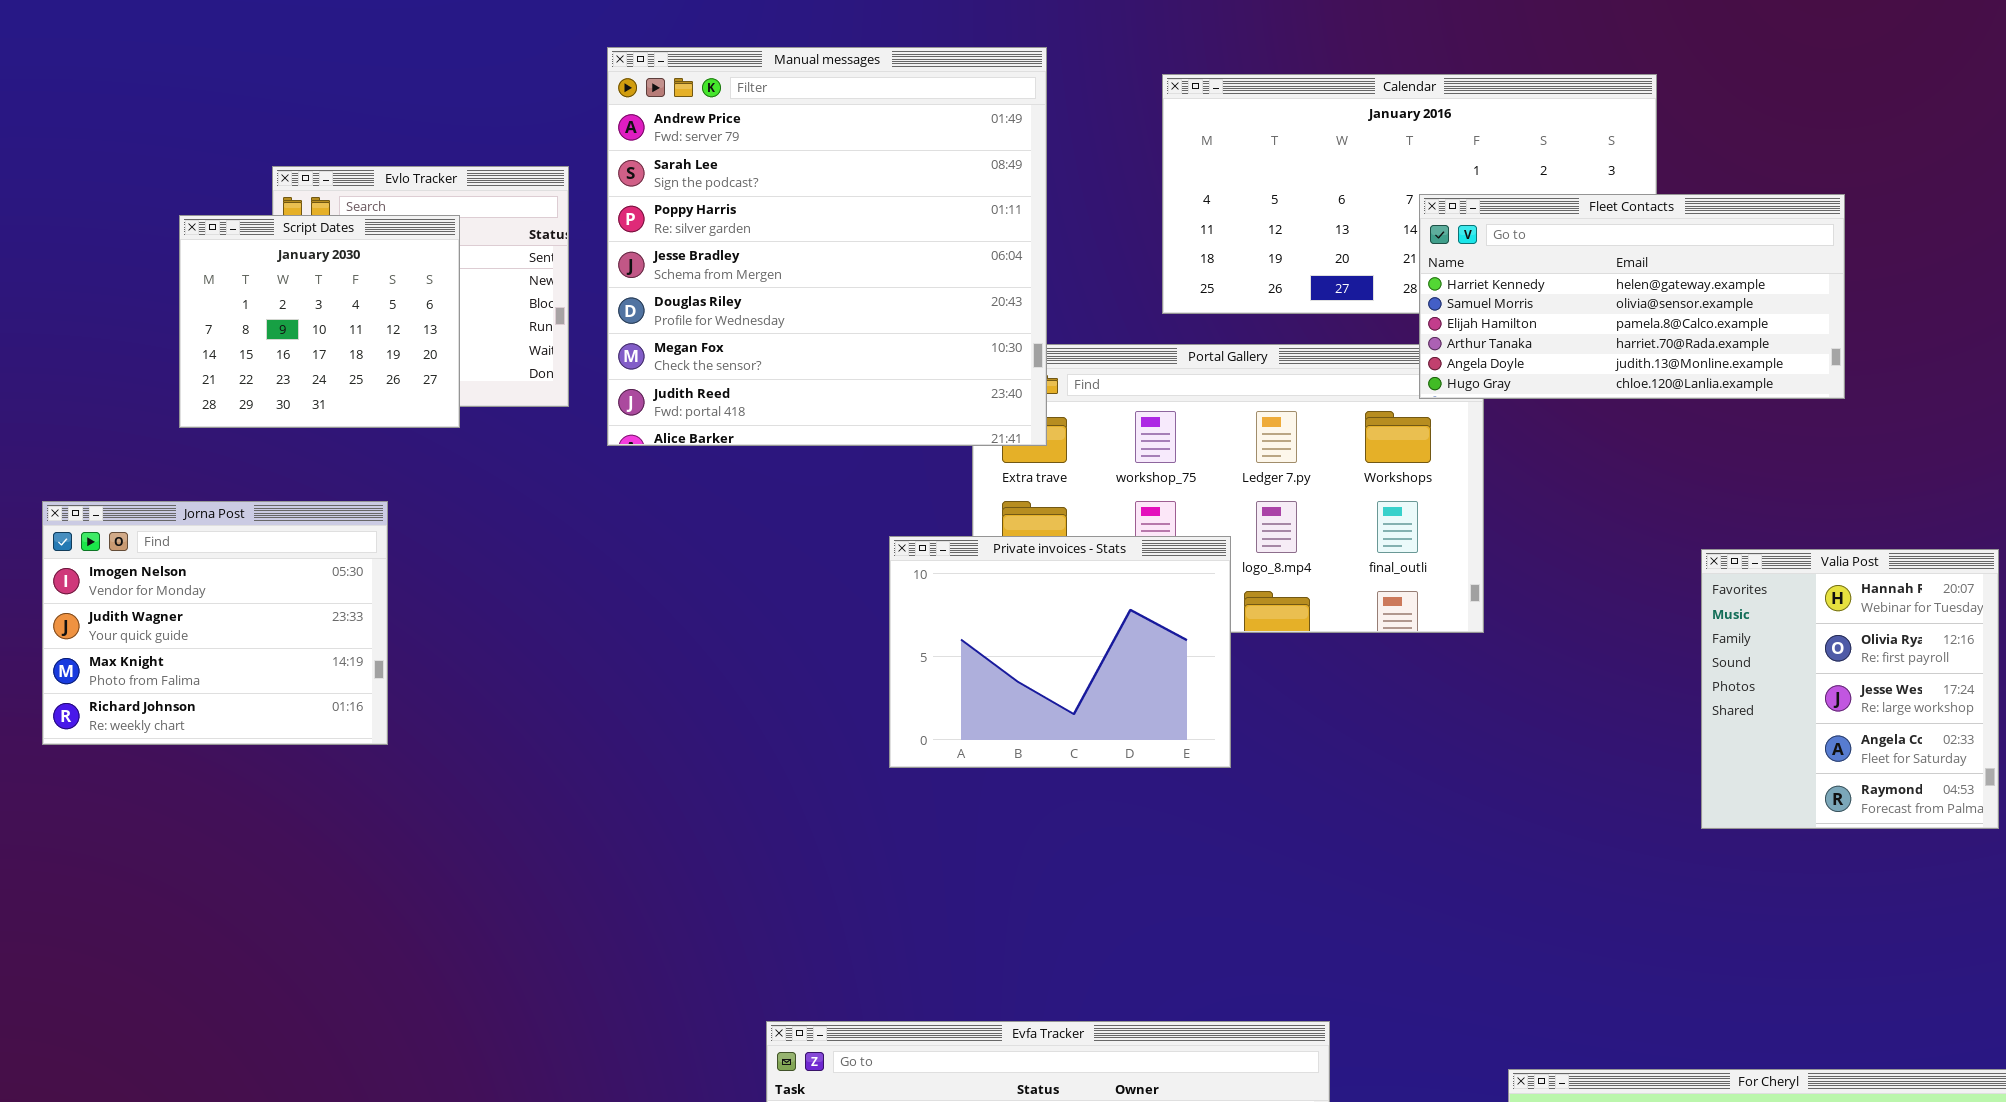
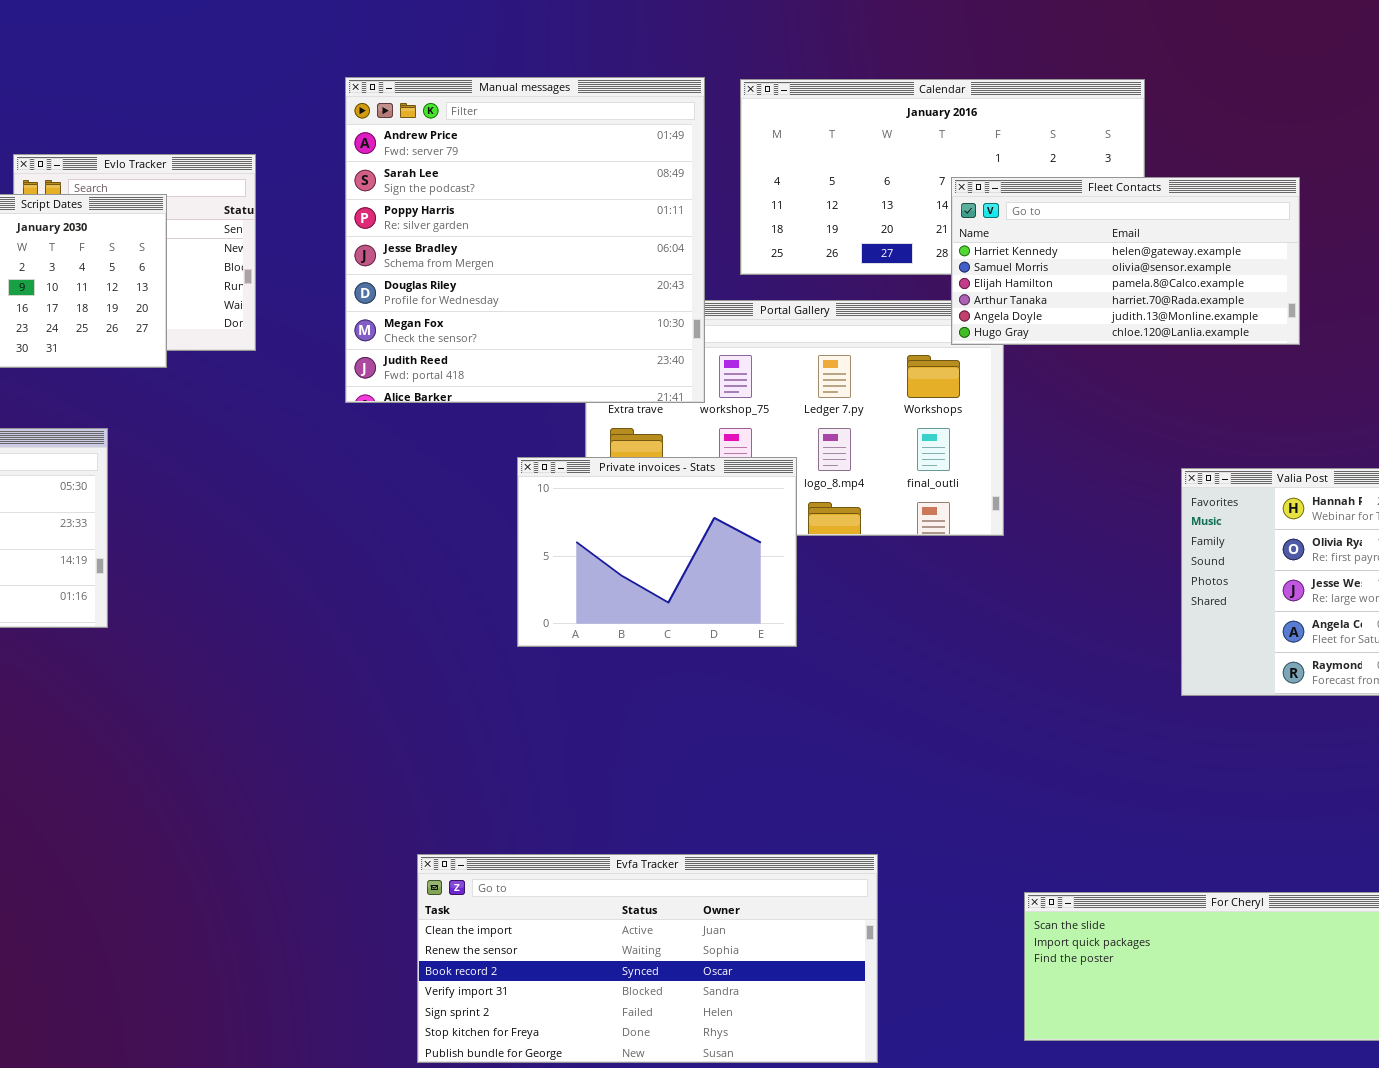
Manual messages: [607,47,1047,446] -> [345,77,705,403], moved

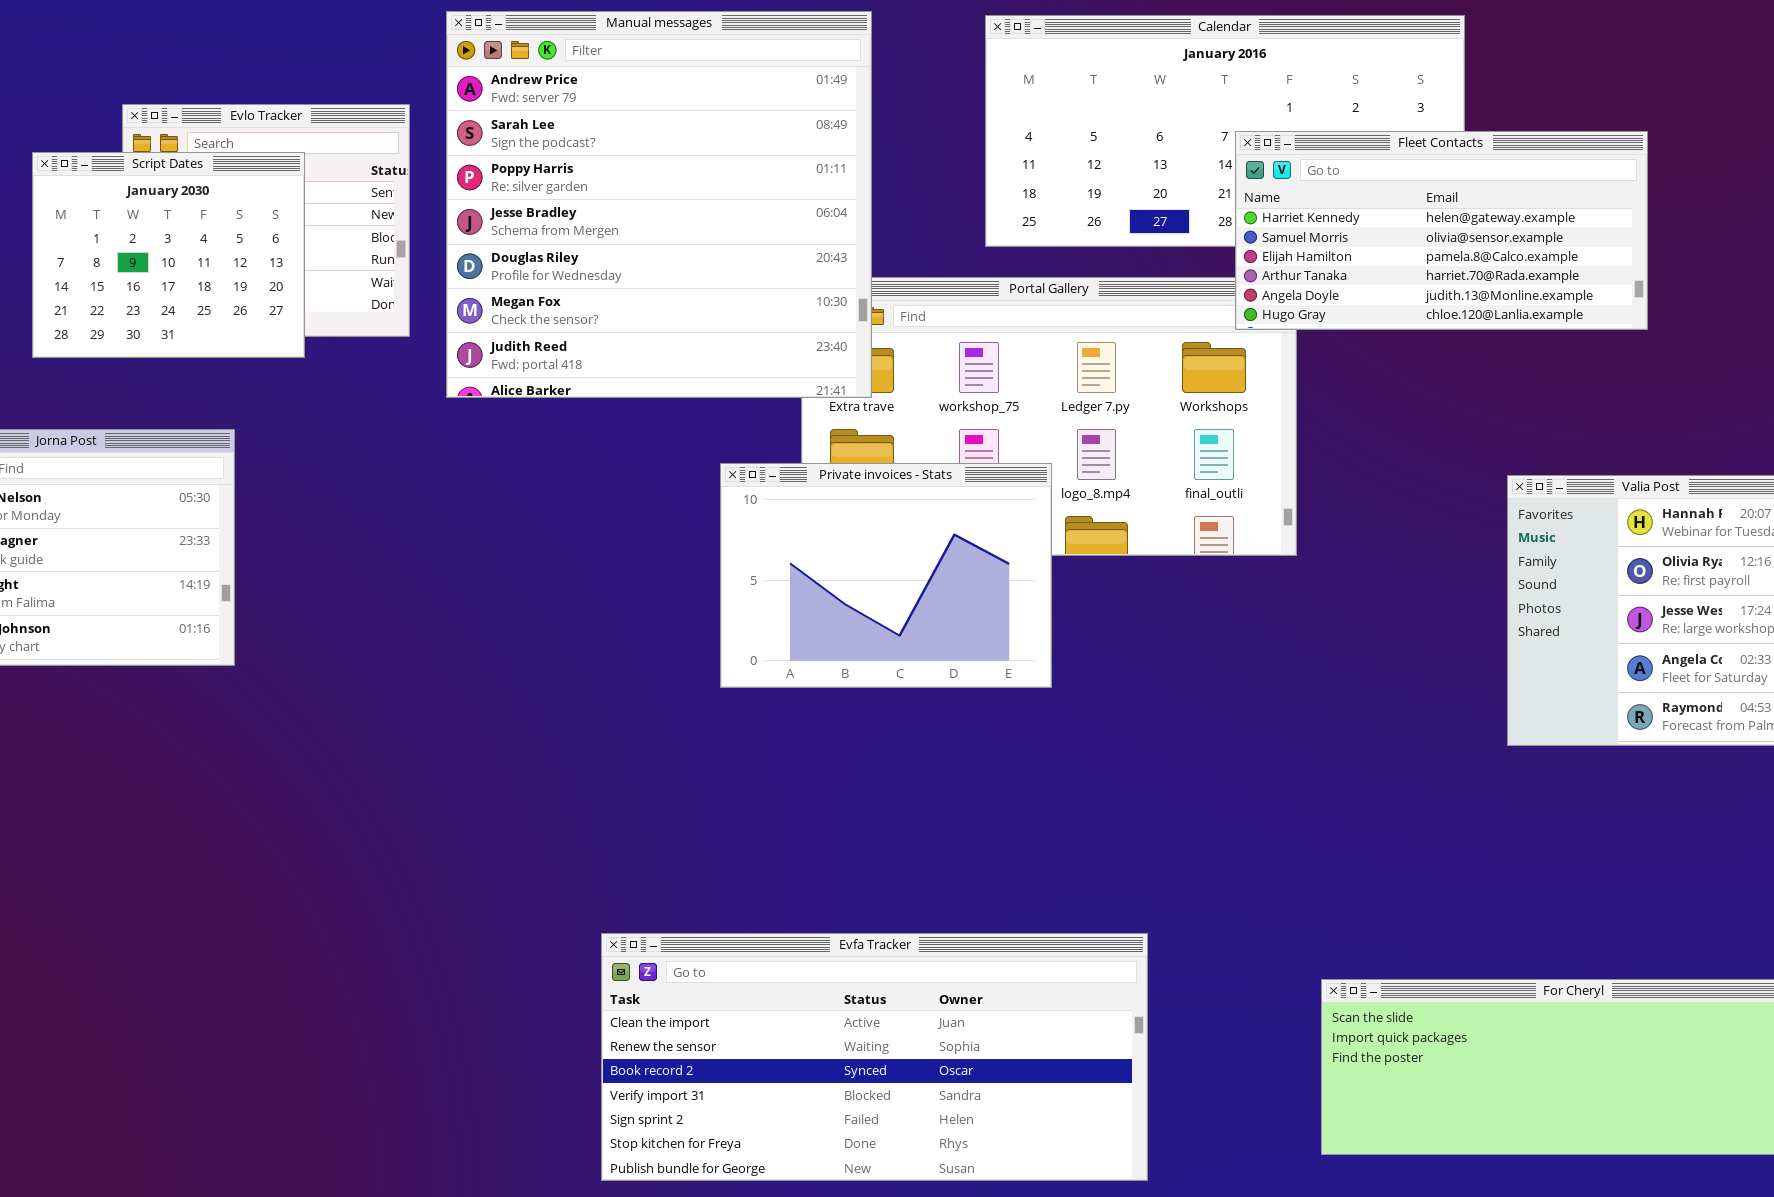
Manual messages: [345,77,705,403] -> [446,11,872,398], moved

